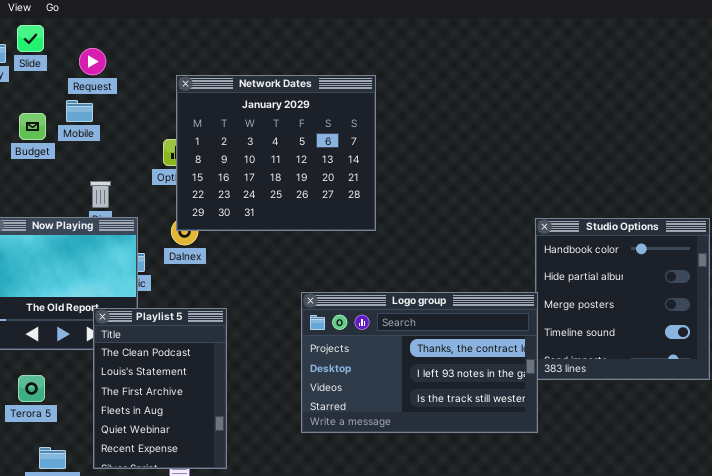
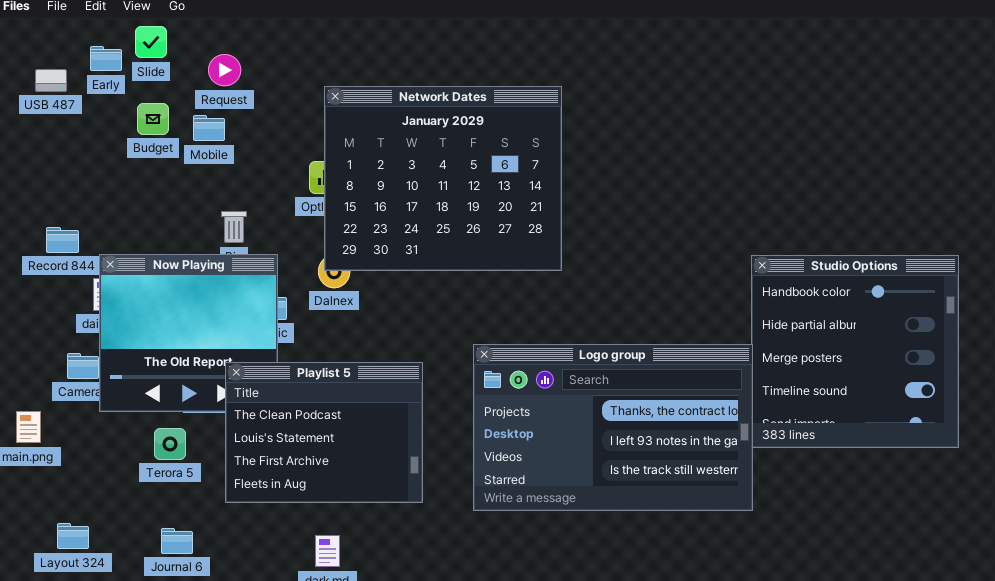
Budget: [19,113,46,140] -> [137,103,169,135], moved
Playlist 5: [93,308,227,469] -> [225,362,423,503], resized
Terora 5: [18,375,45,402] -> [154,428,186,460], moved

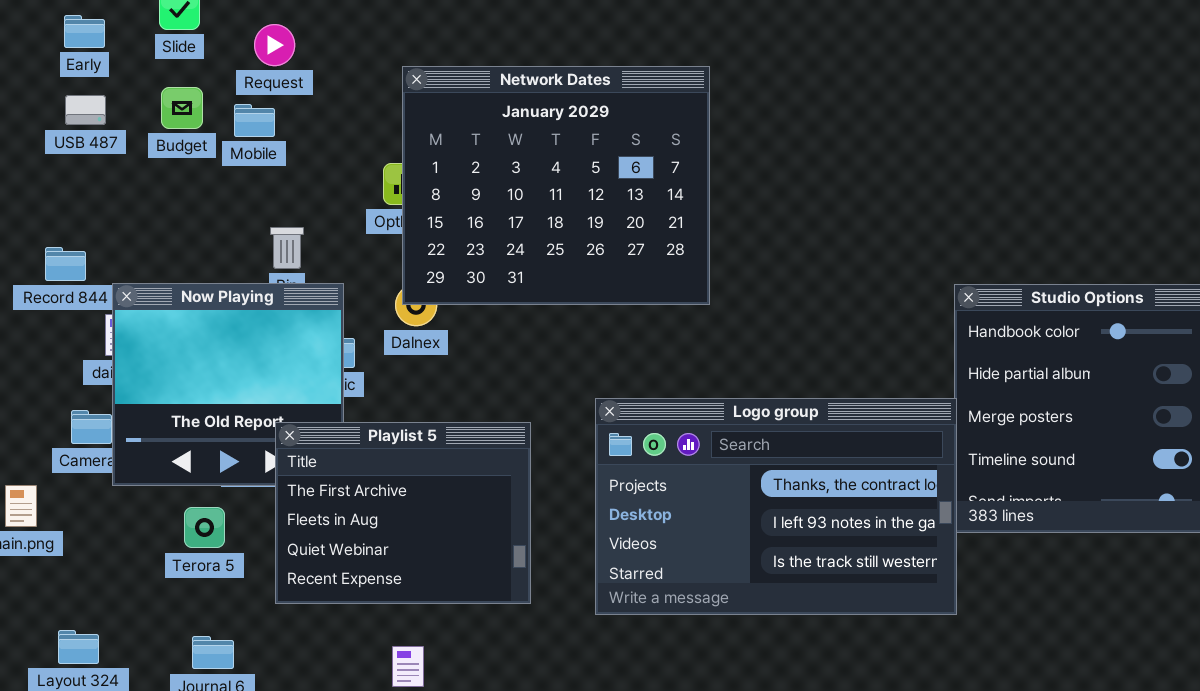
Early: [90,46,122,71] -> [64,15,105,48], moved
USB 487: [35,69,67,92] -> [65,95,106,125], moved
Playlist 5: [225,362,423,503] -> [275,422,531,604], scrolled down 2 rows

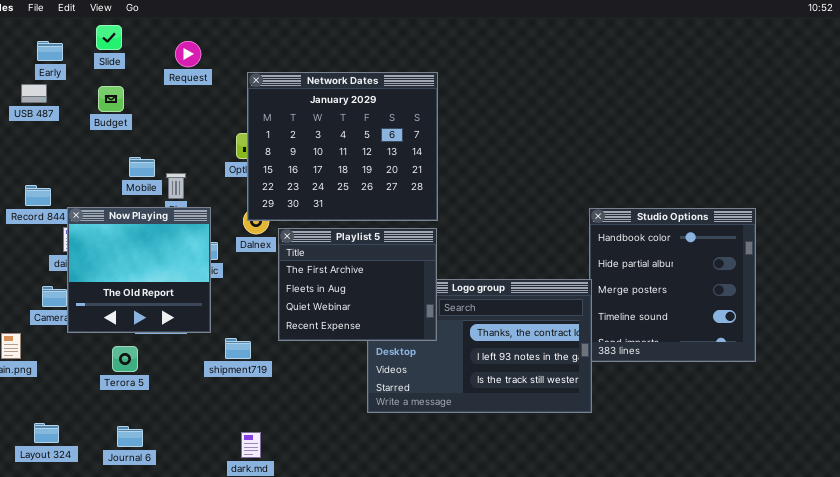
Request: [254,24,295,66] -> [175,41,201,67], moved
USB 487: [65,95,106,125] -> [21,84,47,103], moved
Mobile: [234,104,275,137] -> [129,157,155,177], moved
Playlist 5: [275,422,531,604] -> [278,228,437,341], moved

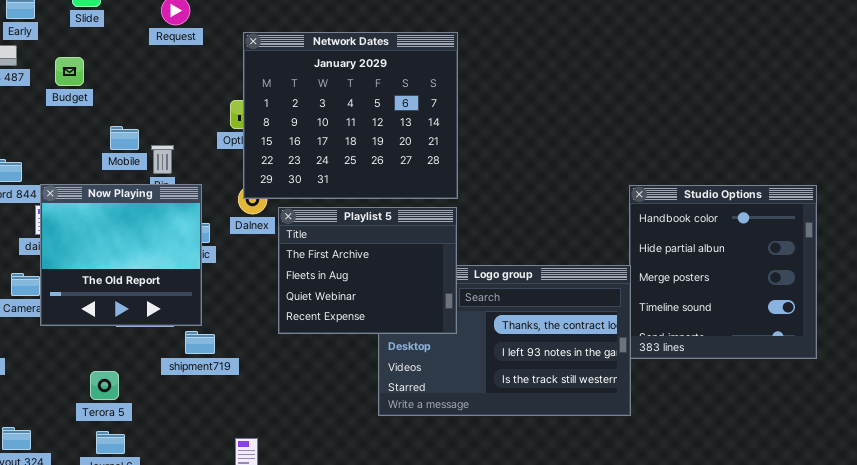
Budget: [98,86,124,112] -> [55,57,84,86], moved
shipment719: [225,338,251,359] -> [185,331,215,354], moved
Terora 5: [112,346,138,372] -> [90,371,119,400], moved

